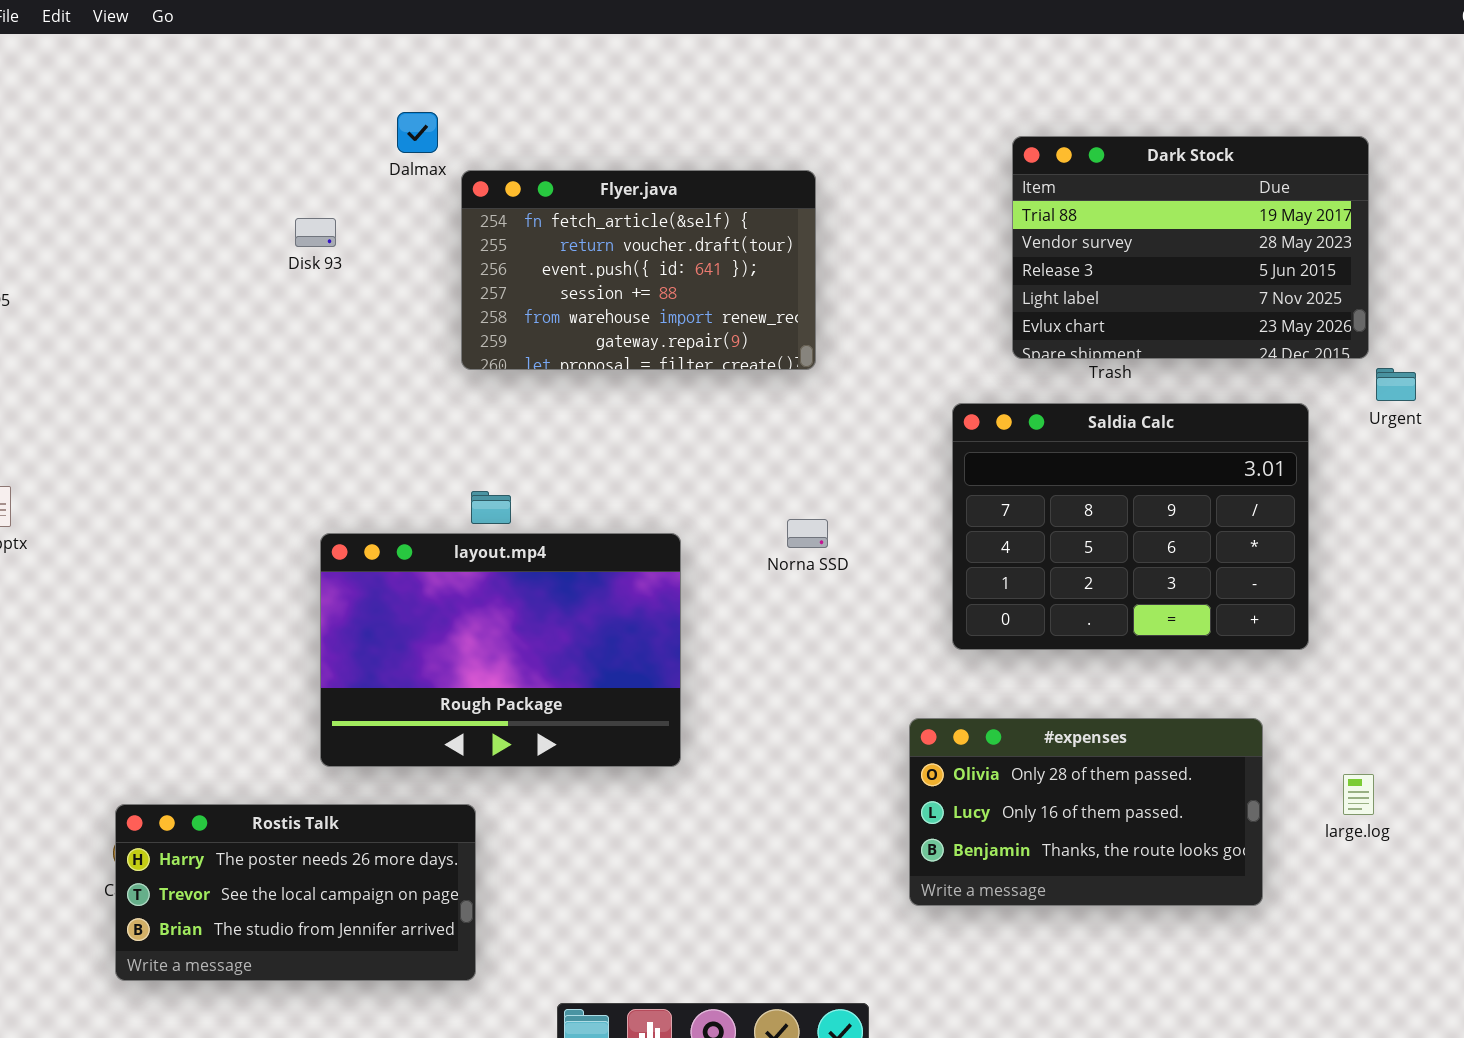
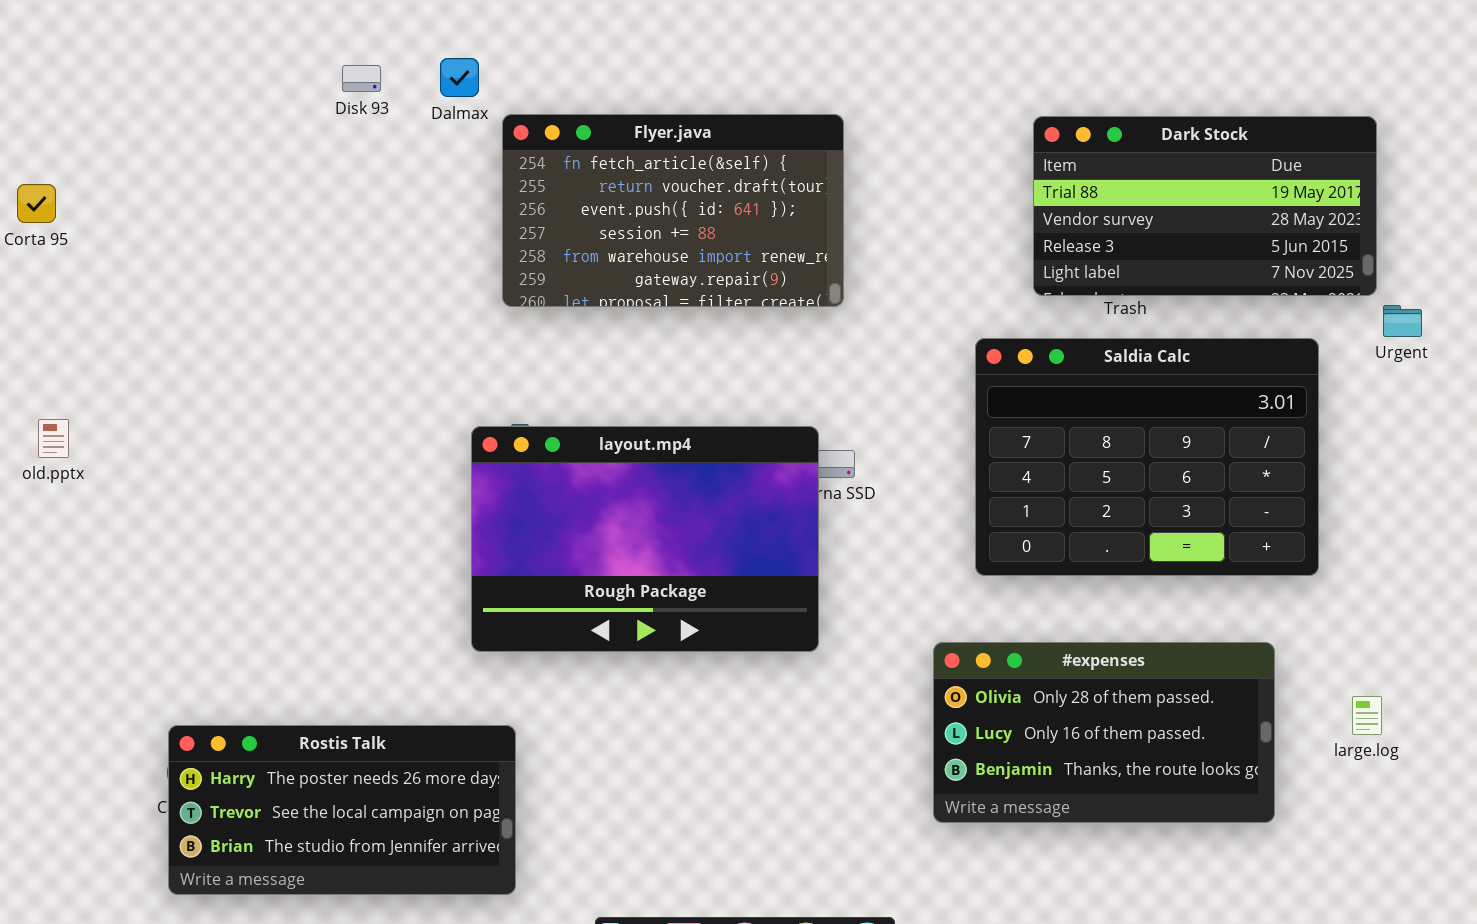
Dark Stock: [1012,136,1369,359] -> [1033,116,1377,296], resized
Disk 93: [295,218,336,247] -> [342,65,381,92], moved
layout.mp4: [320,533,681,767] -> [471,426,819,652], moved

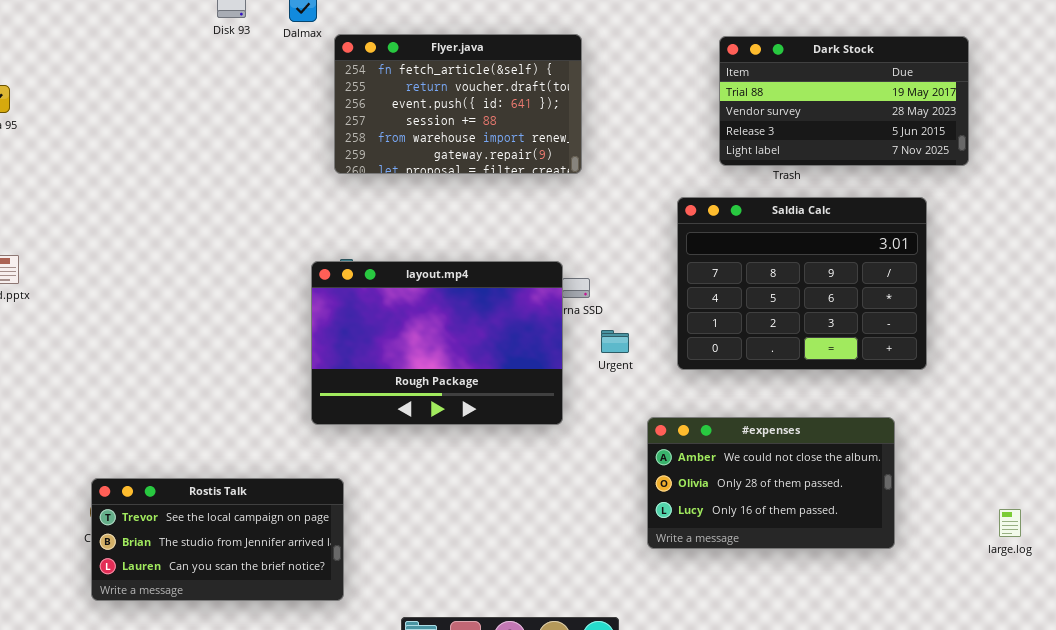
Urgent: [1383,305,1422,337] -> [601,330,629,353], moved
#expenses: [933,642,1275,823] -> [647,417,895,549], scrolled up 1 row
large.log: [1352,696,1382,735] -> [999,509,1021,537], moved
Rostis Talk: [168,725,516,895] -> [91,478,344,601], scrolled down 1 row

